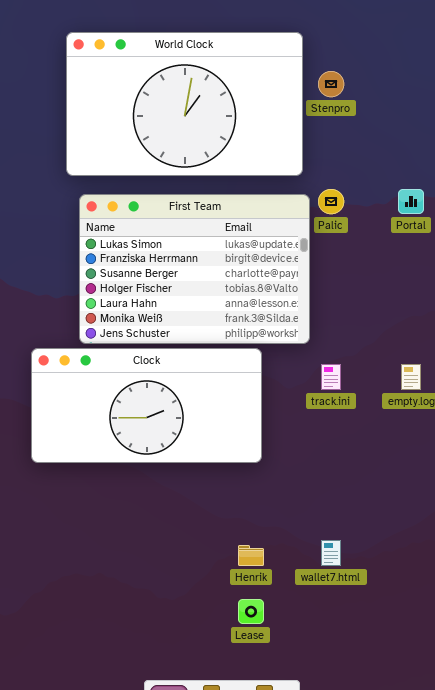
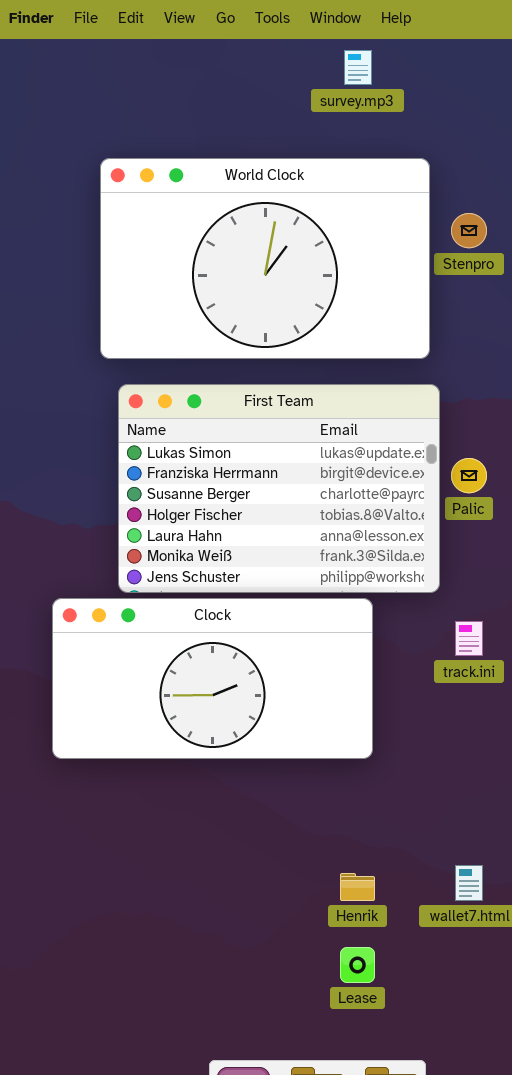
Palic: [318,189,344,214] -> [451,458,487,493], moved

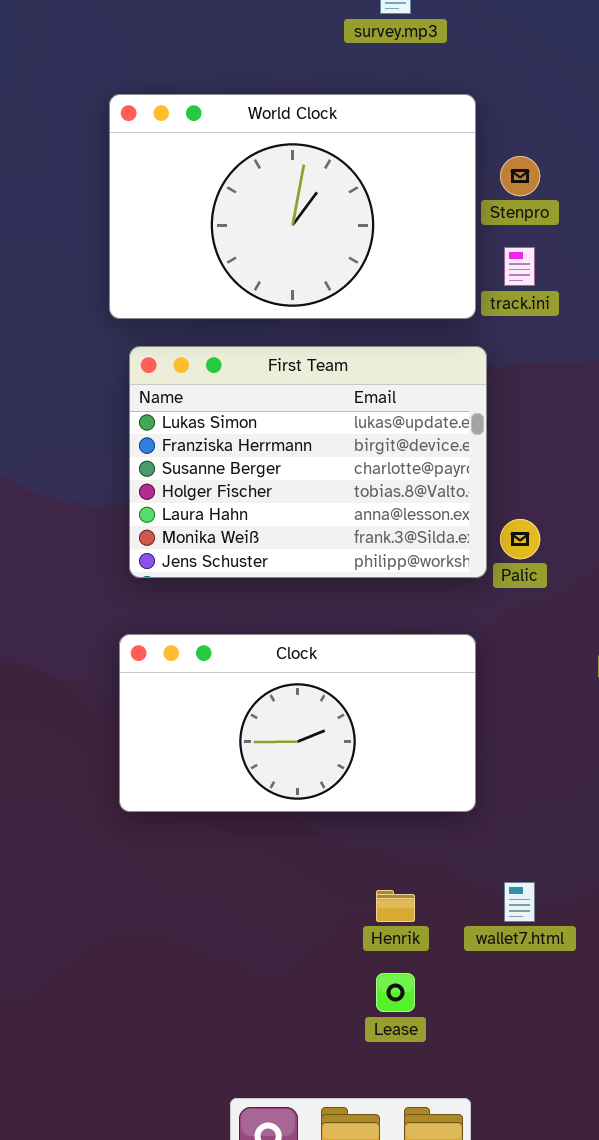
Palic: [451,458,487,493] -> [500,519,540,559], moved
Clock: [52,598,373,759] -> [119,634,476,812], moved
track.ini: [455,621,483,656] -> [504,247,535,286], moved

